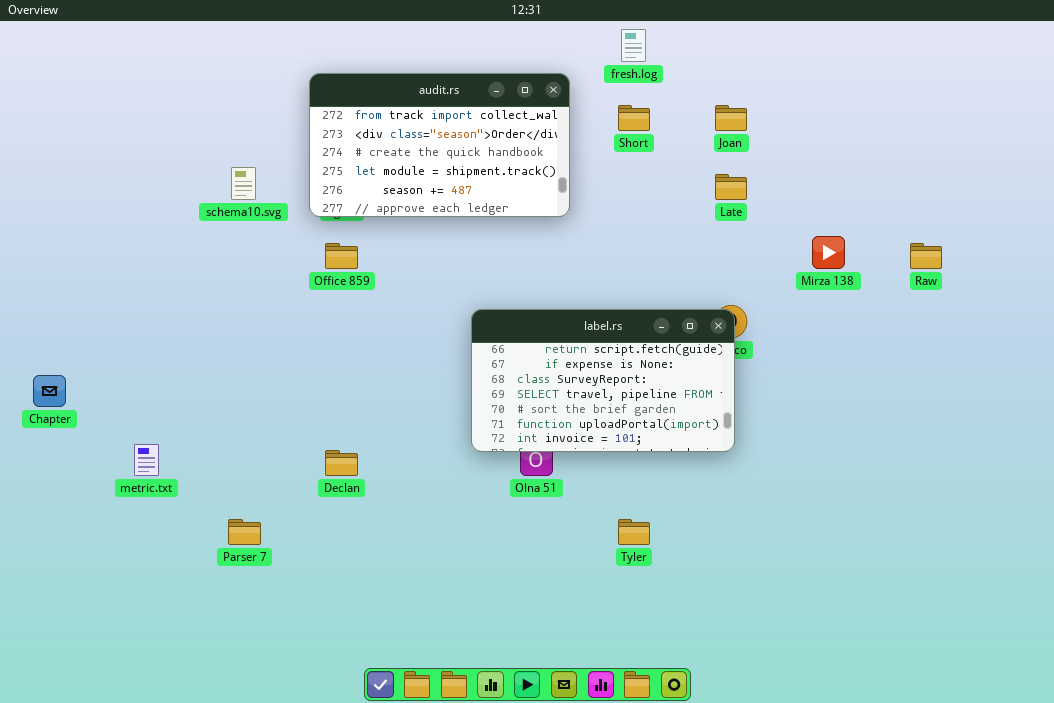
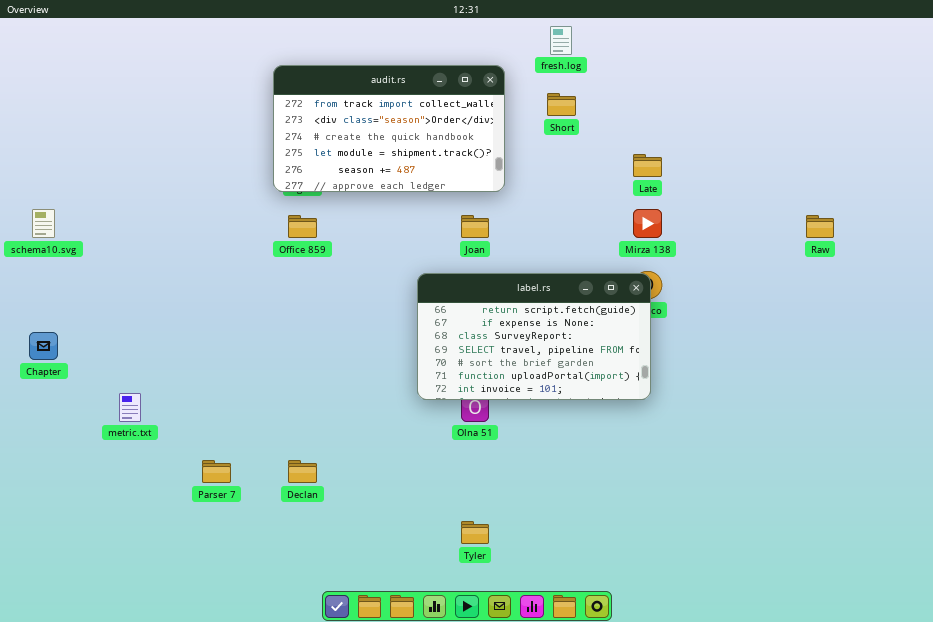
Joan: [715,105,747,131] -> [461,215,489,238], moved
schema10.svg: [231,167,256,200] -> [32,209,55,238], moved
Mirza 138: [812,236,845,269] -> [633,209,662,238], moved
Declan: [325,450,358,476] -> [288,460,317,483], moved
Tyler: [618,519,650,545] -> [461,521,489,544], moved

